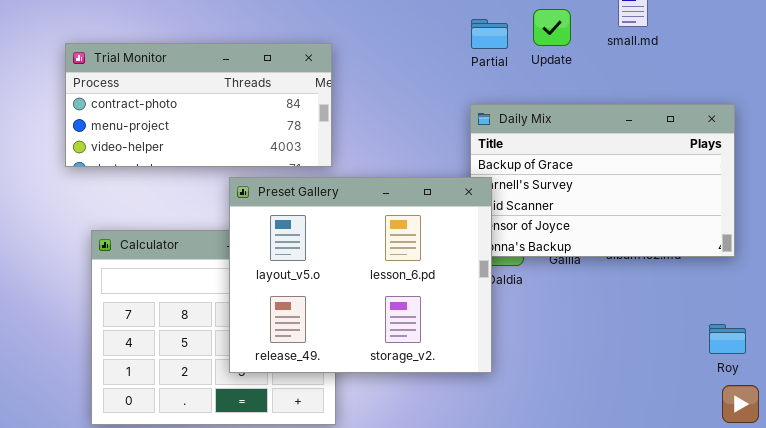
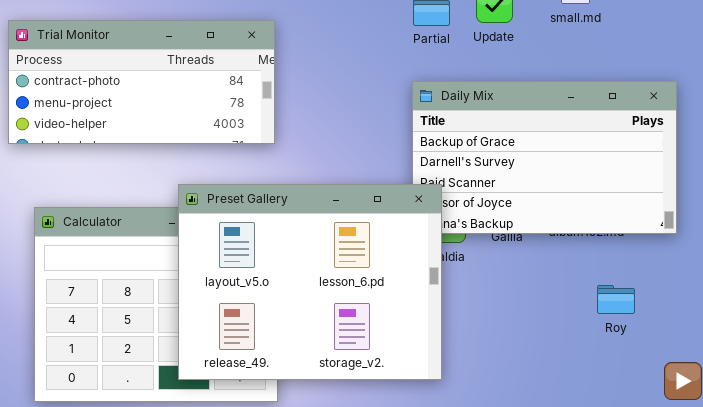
Preset Gallery: [229,177,492,373] -> [178,184,442,380], moved
Roy: [709,324,746,354] -> [597,285,635,314], moved

